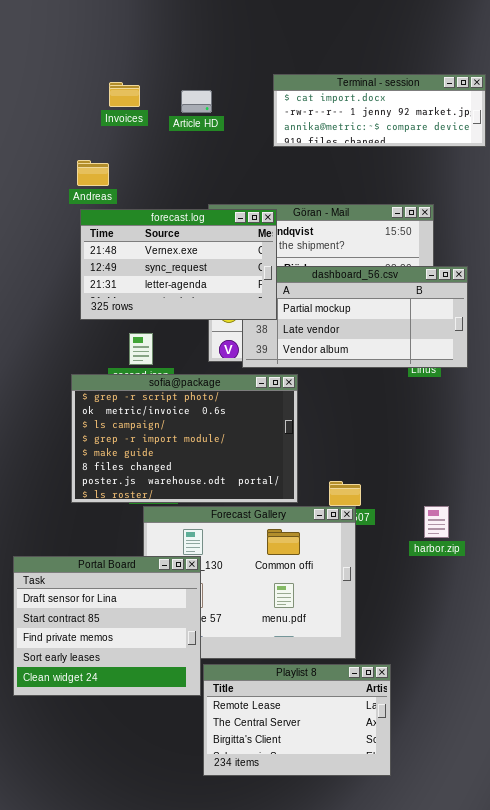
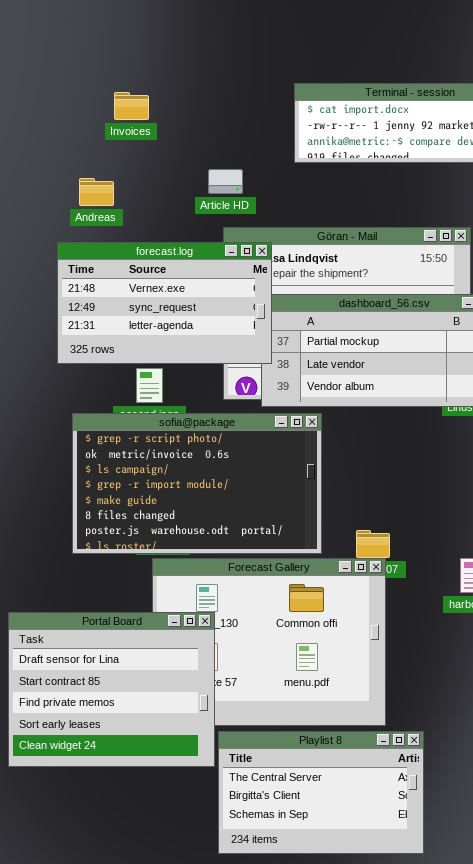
Article HD: [181,90,212,113] -> [208,169,243,194], moved
forecast.log: [80,209,277,320] -> [57,242,272,364], moved
Playlist 8: [203,664,391,776] -> [218,731,424,854], scrolled down 1 row

